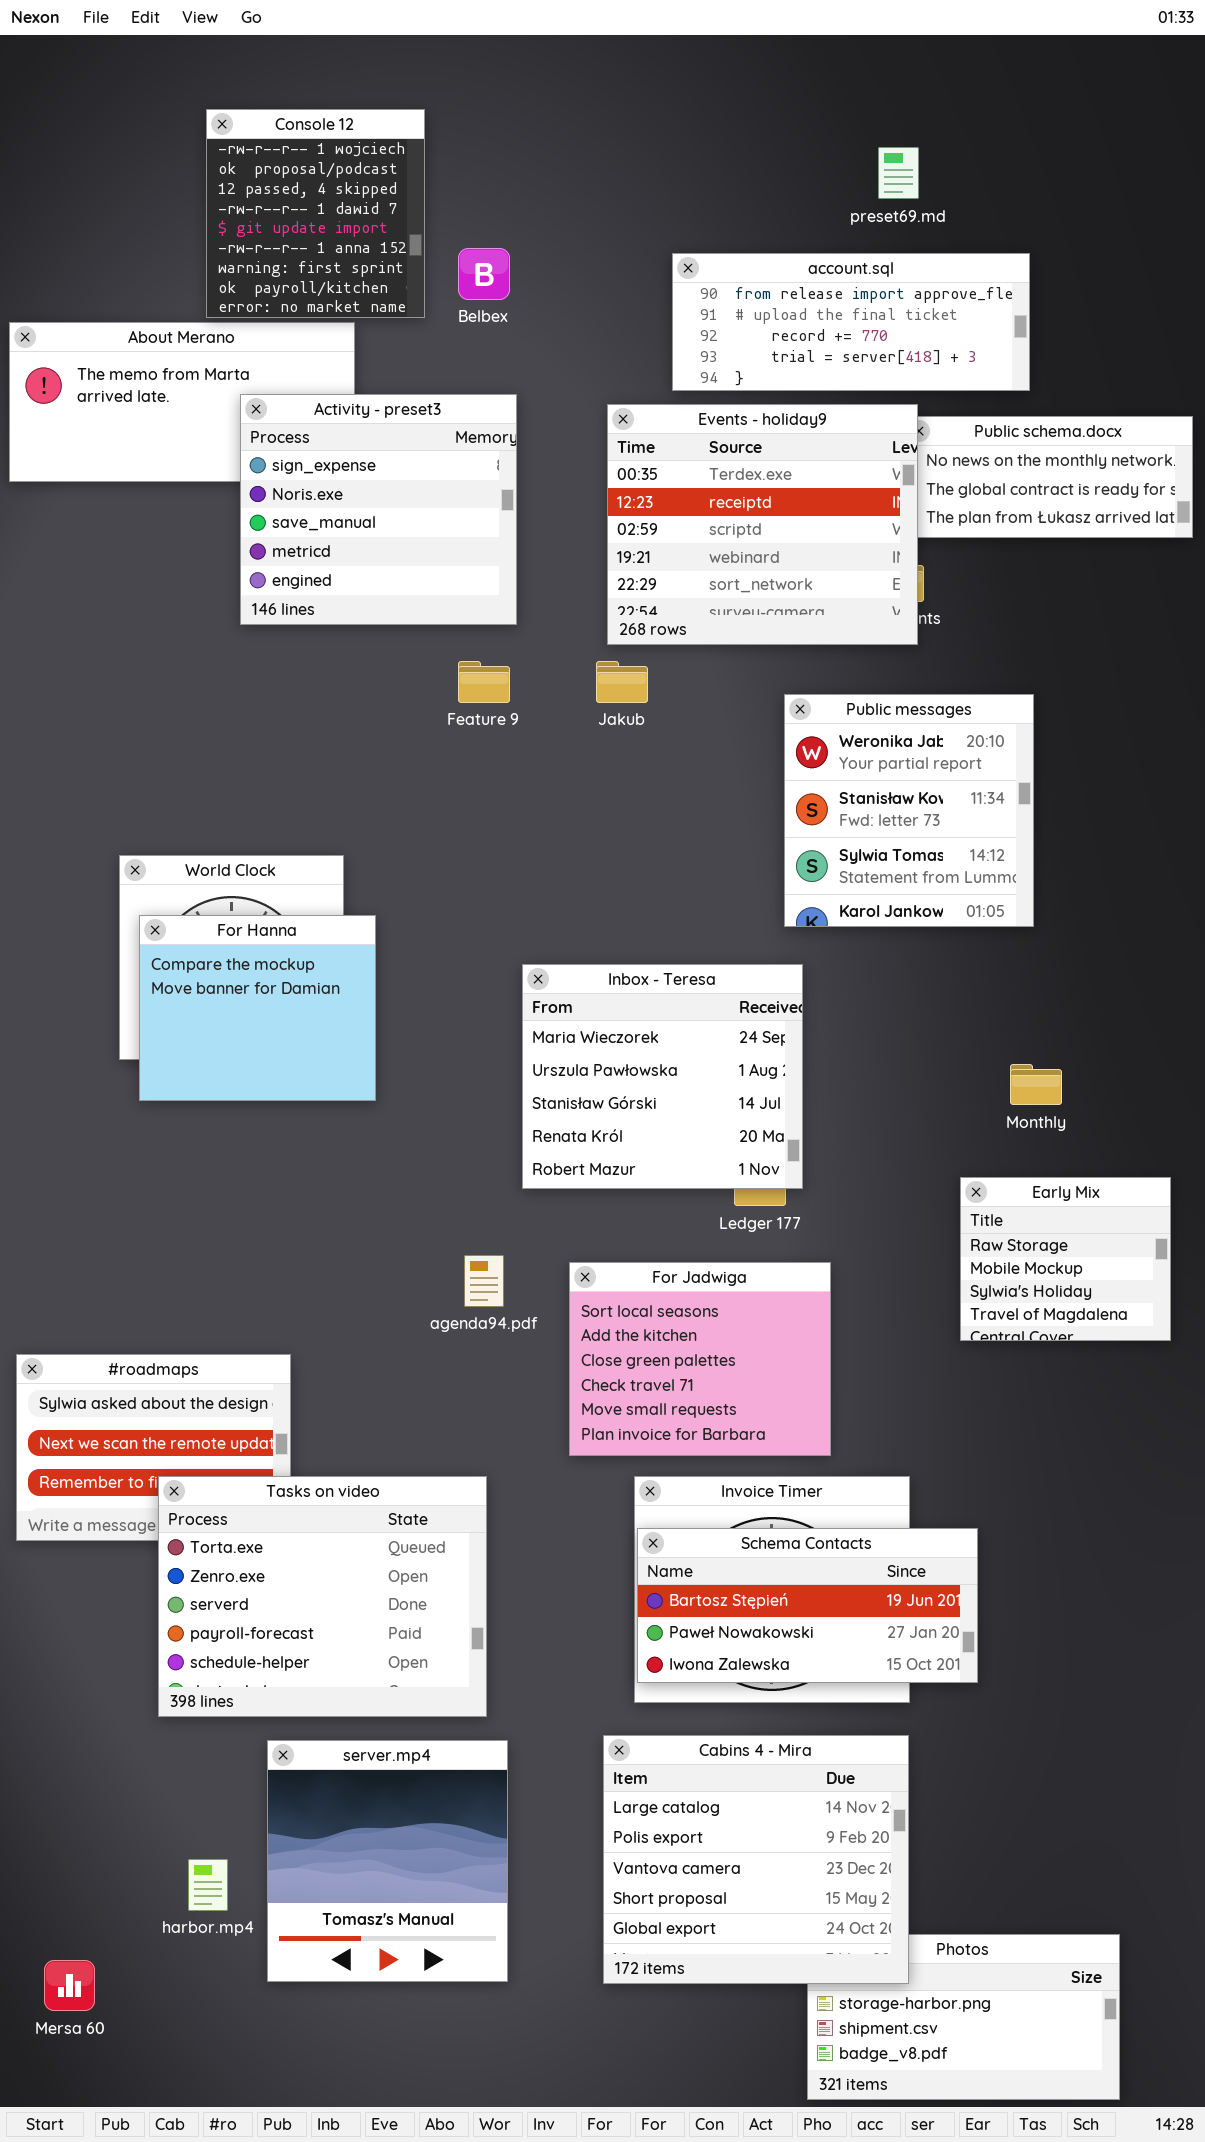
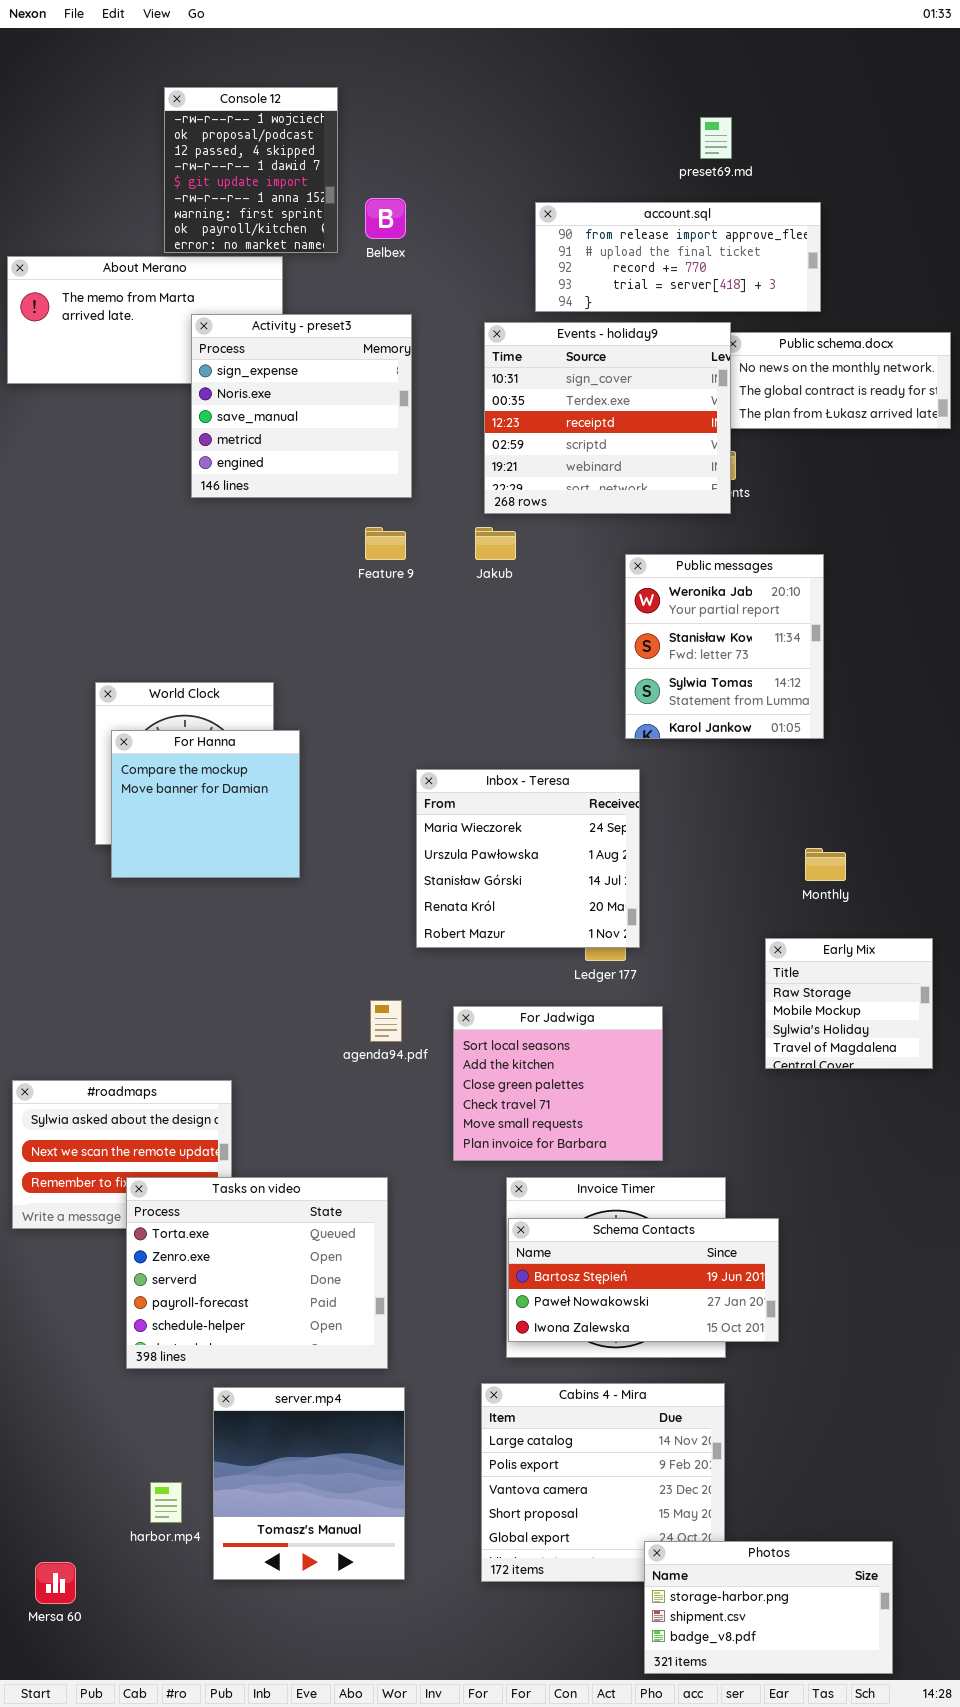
Events - holiday9: [607,404,918,645] -> [484,322,731,514], scrolled up 1 row
Photos: [807,1934,1120,2100] -> [644,1541,893,1674], raised

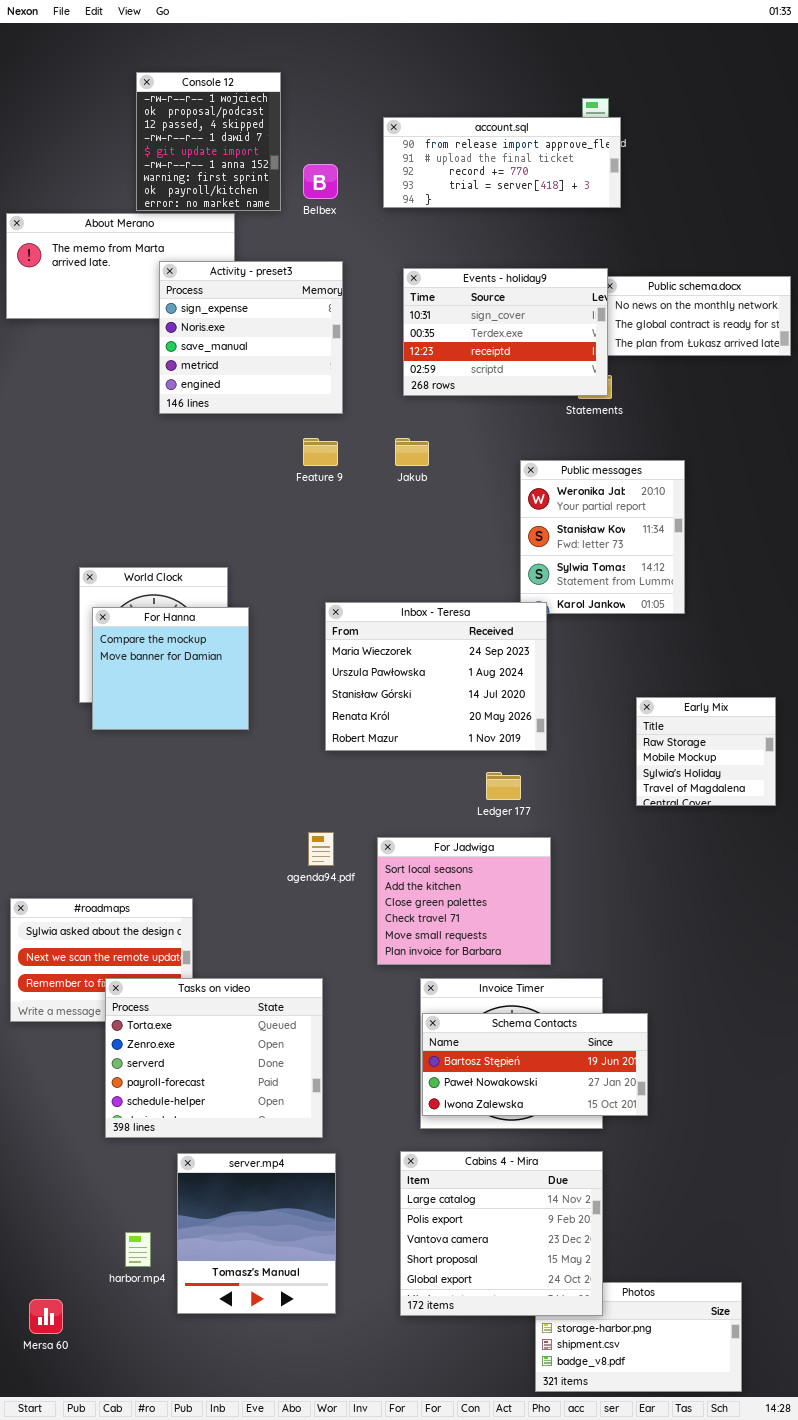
account.sql: [535,202,821,312] -> [383,117,621,208], moved
Events - holiday9: [484,322,731,514] -> [403,268,608,396], resized
Inbox - Teresa: [416,769,640,948] -> [325,602,547,751], moved, resized
Early Mix: [765,938,933,1069] -> [636,697,776,806], moved
Cabins 4 - Mira: [481,1383,725,1582] -> [400,1151,603,1316], raised

